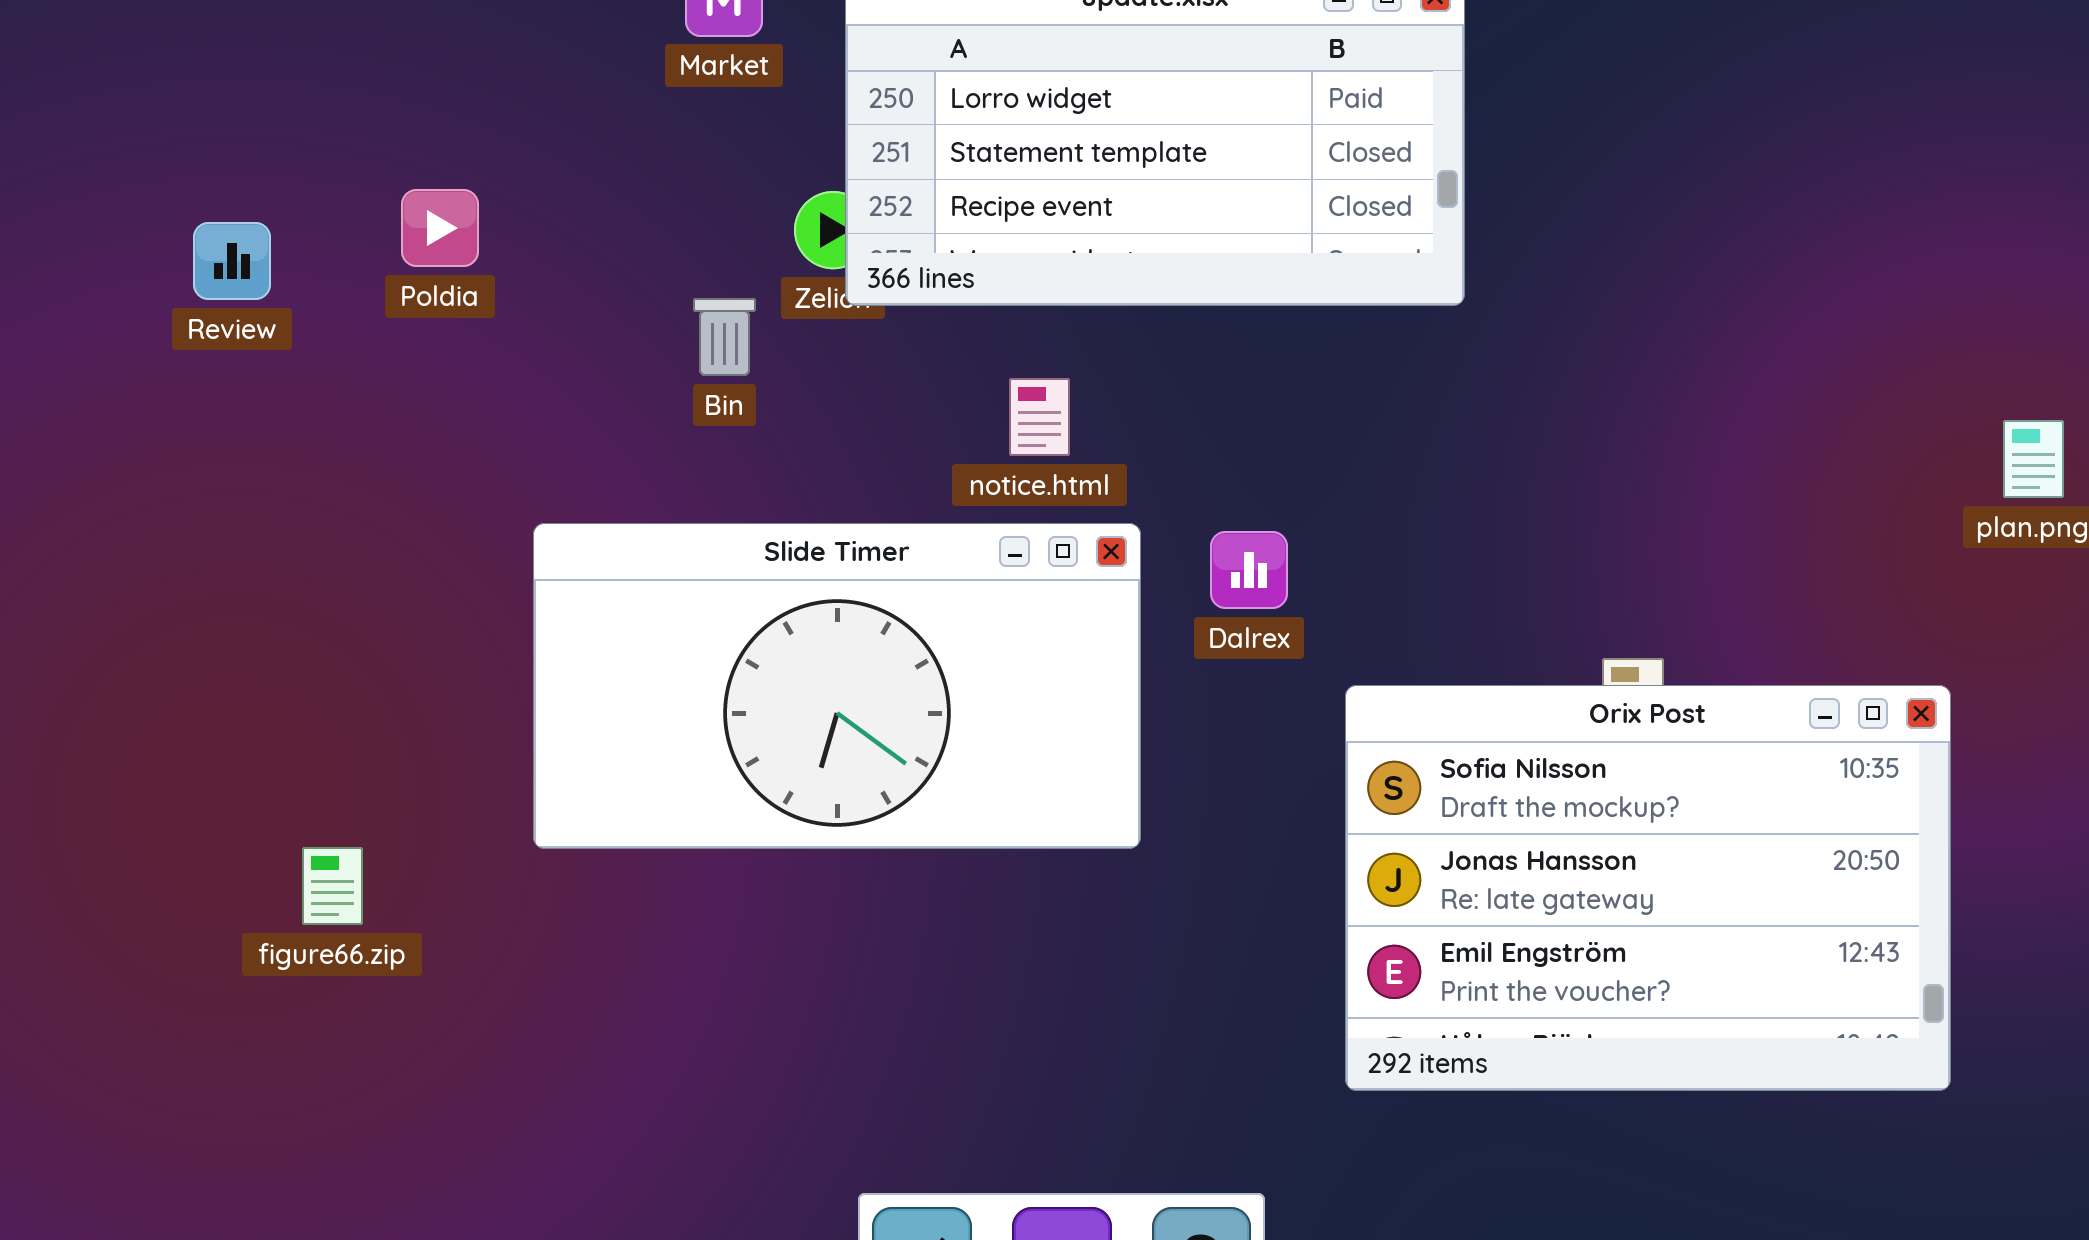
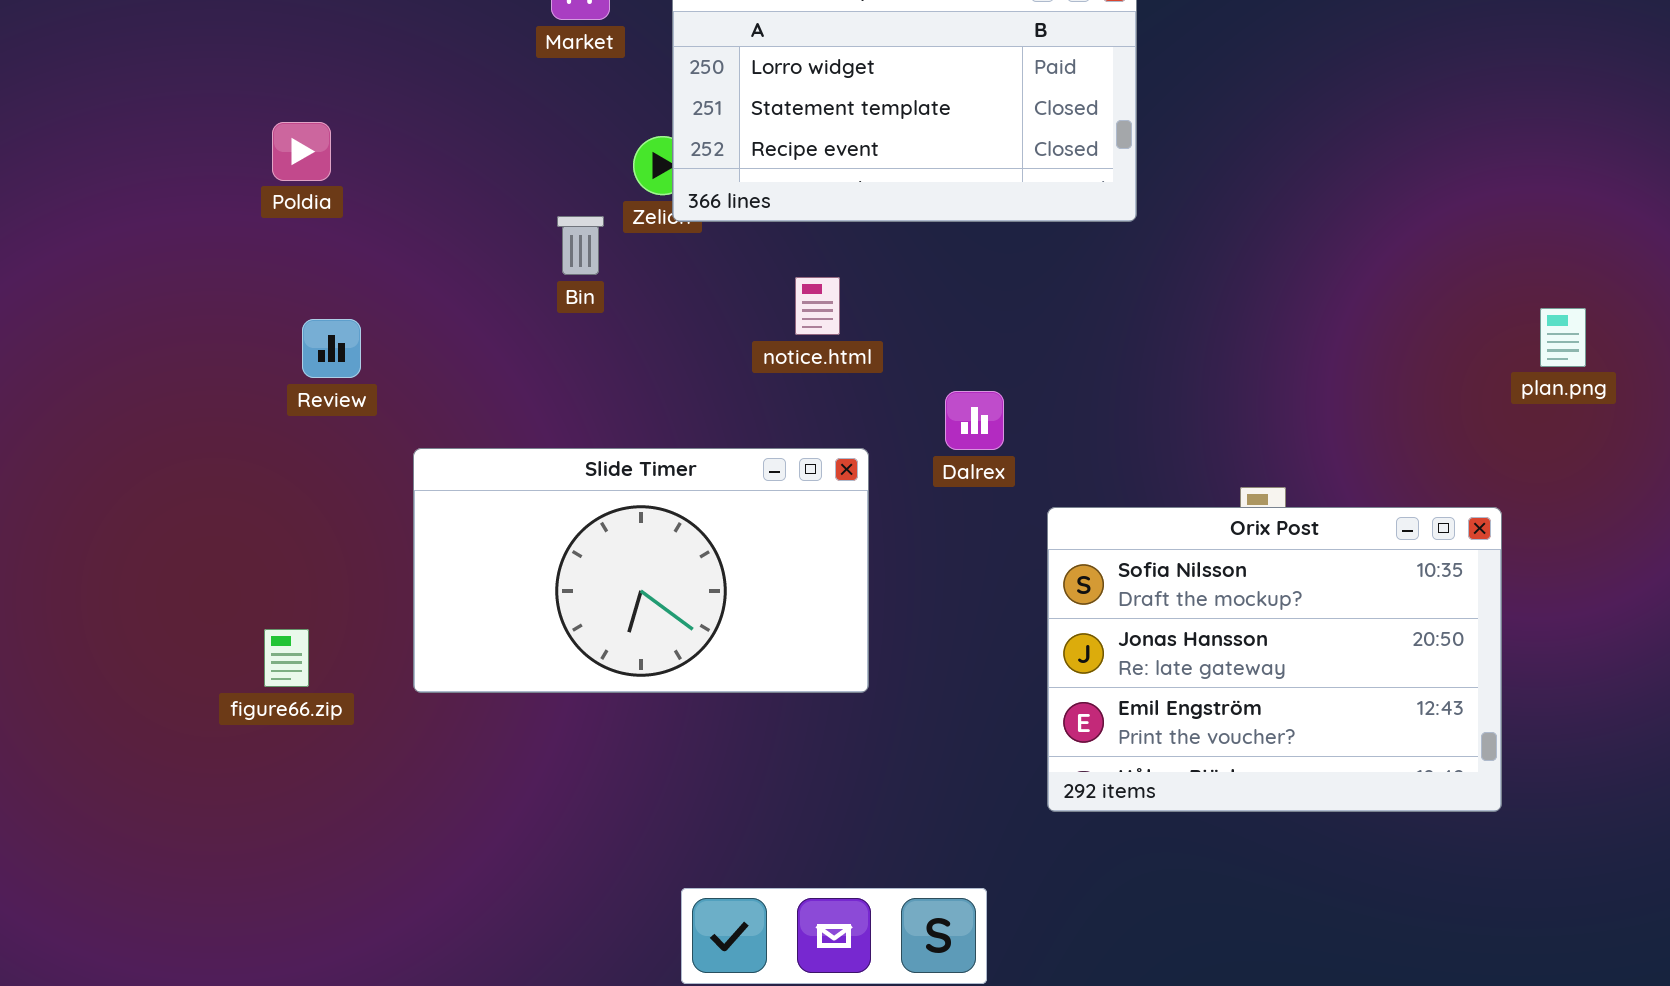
Poldia: [401,189,479,267] -> [272,122,331,181], moved
Review: [193,222,271,300] -> [302,319,361,378], moved
Slide Timer: [533,523,1141,849] -> [413,448,869,693], moved

